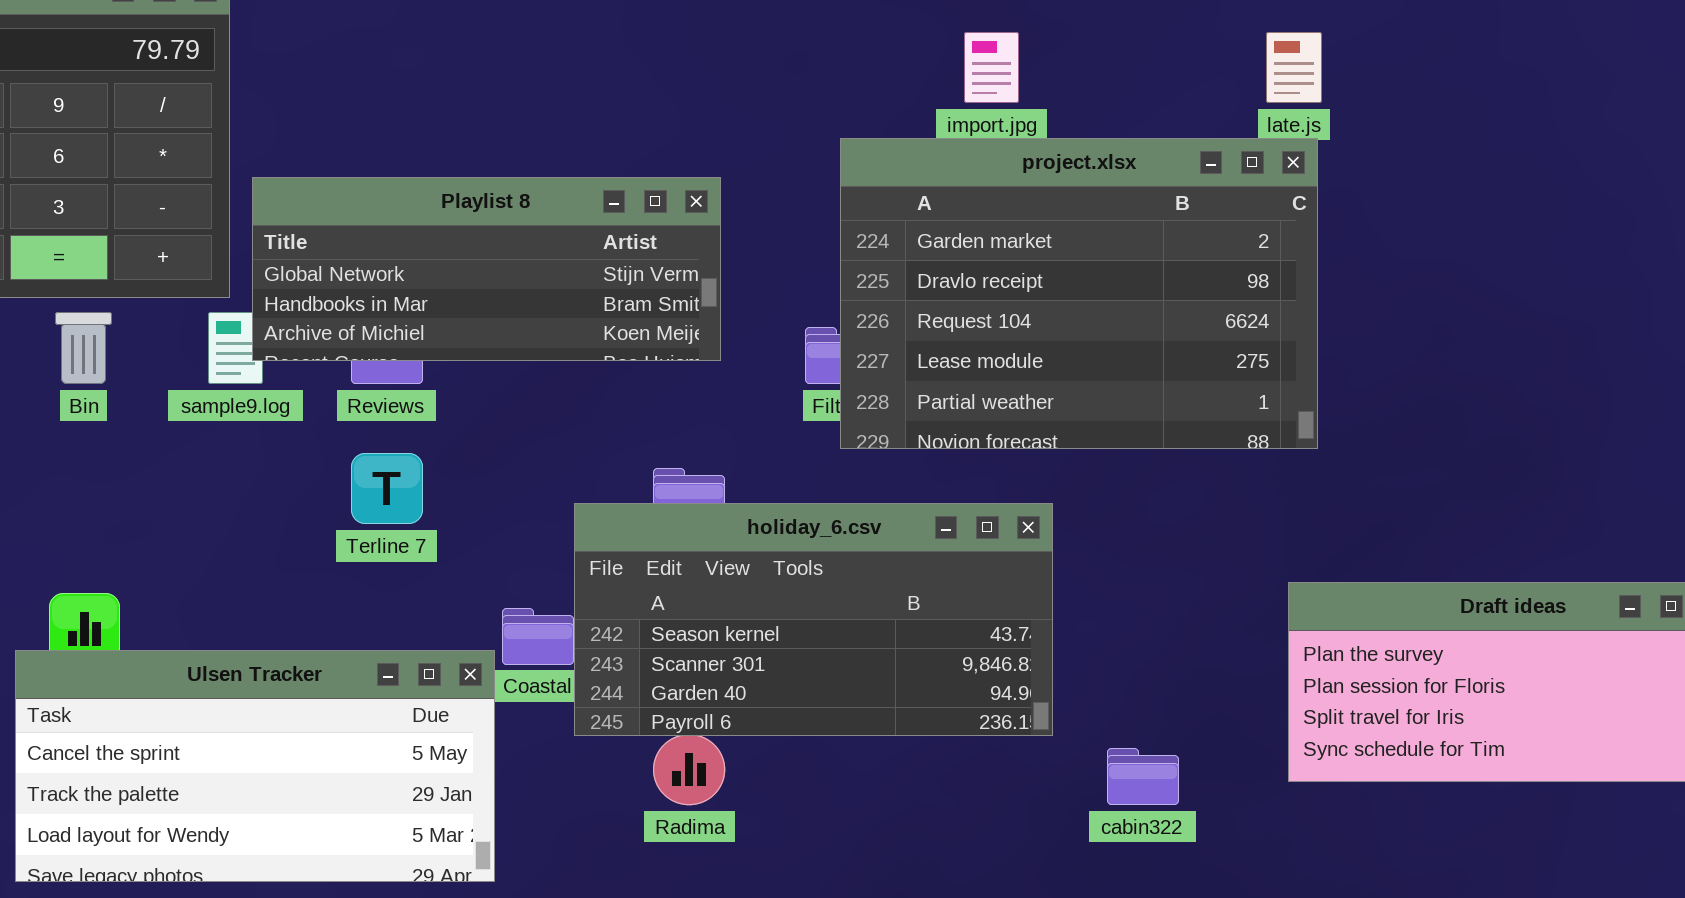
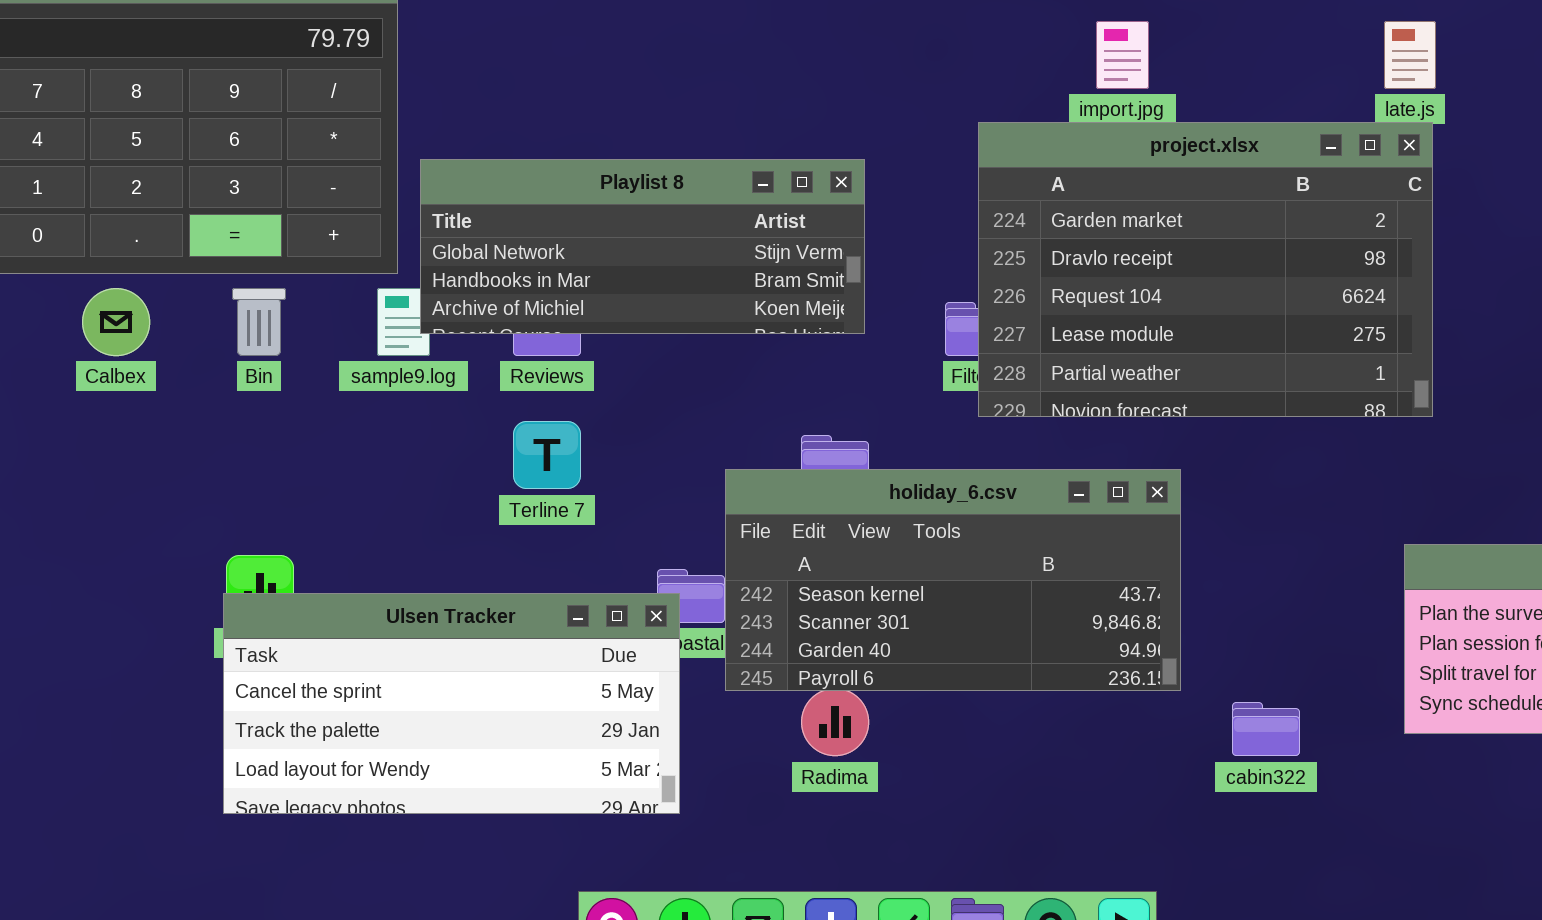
Ulsen Tracker: [15,650,495,882] -> [223,593,680,814], moved

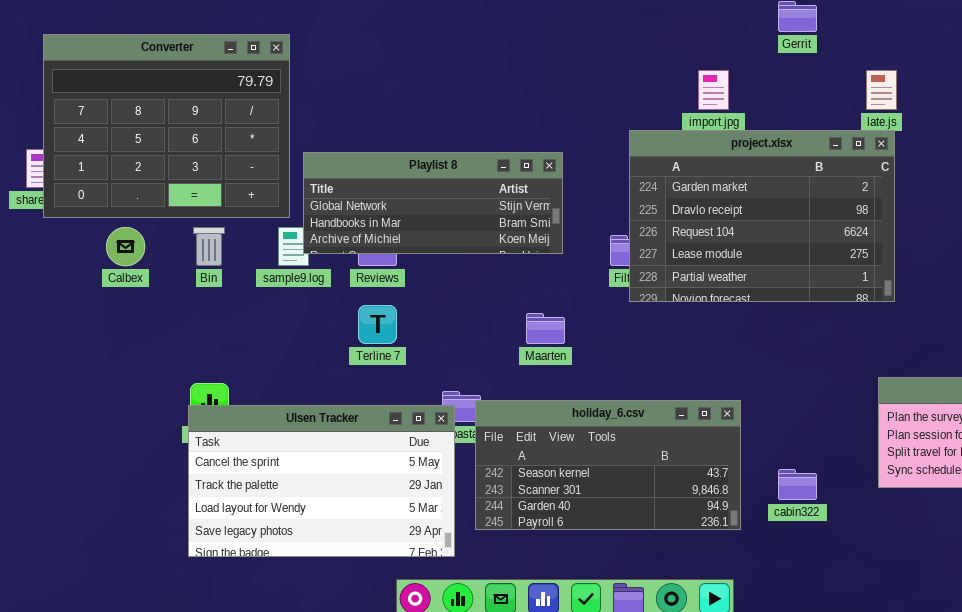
holiday_6.csv: [725,469,1181,691] -> [475,400,741,530], moved
Ulsen Tracker: [223,593,680,814] -> [188,405,455,557], resized

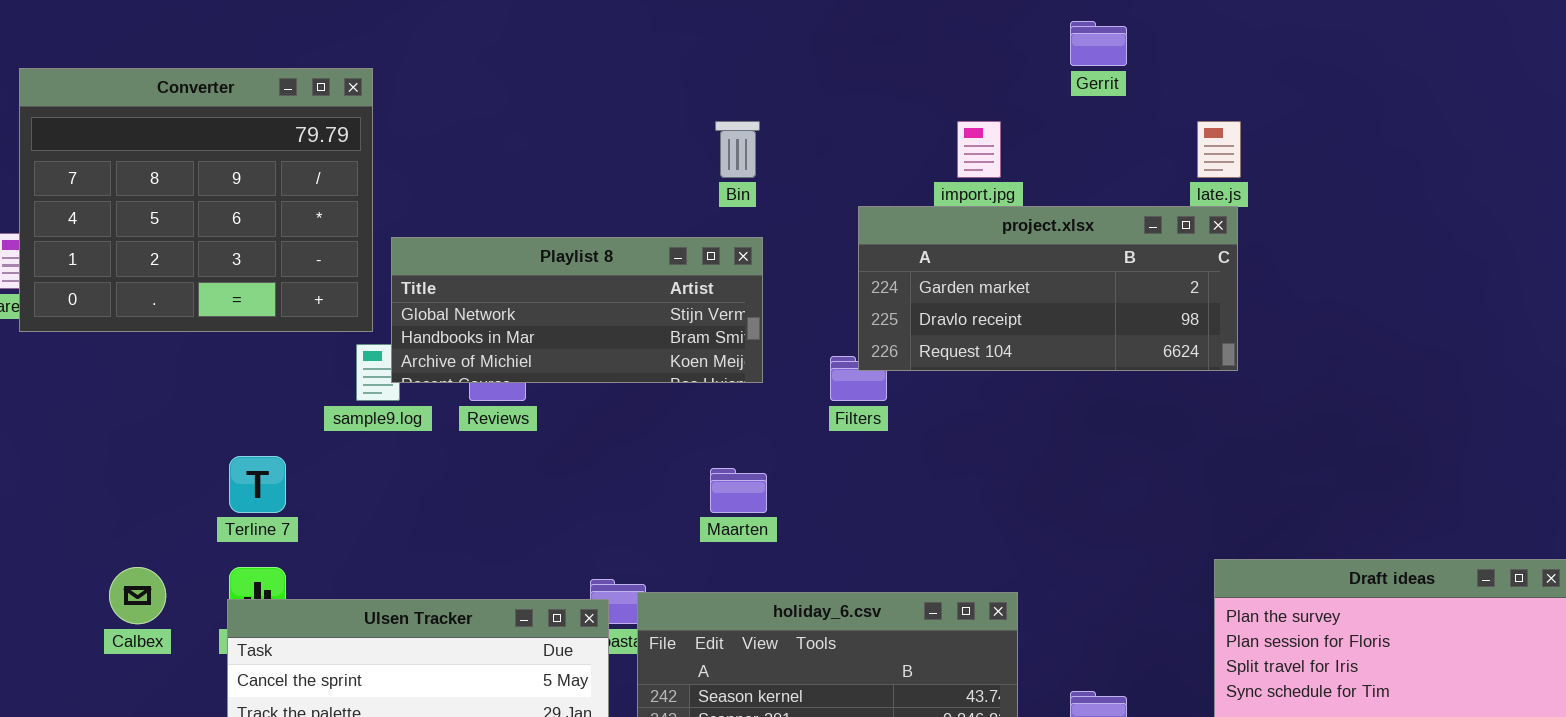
project.xlsx: [629,130,895,302] -> [858,206,1238,371], resized
Calbex: [106,227,145,266] -> [109,567,166,624], moved
Bin: [193,227,225,266] -> [715,121,760,178], moved
Terline 7: [358,305,397,344] -> [229,456,286,513], moved

